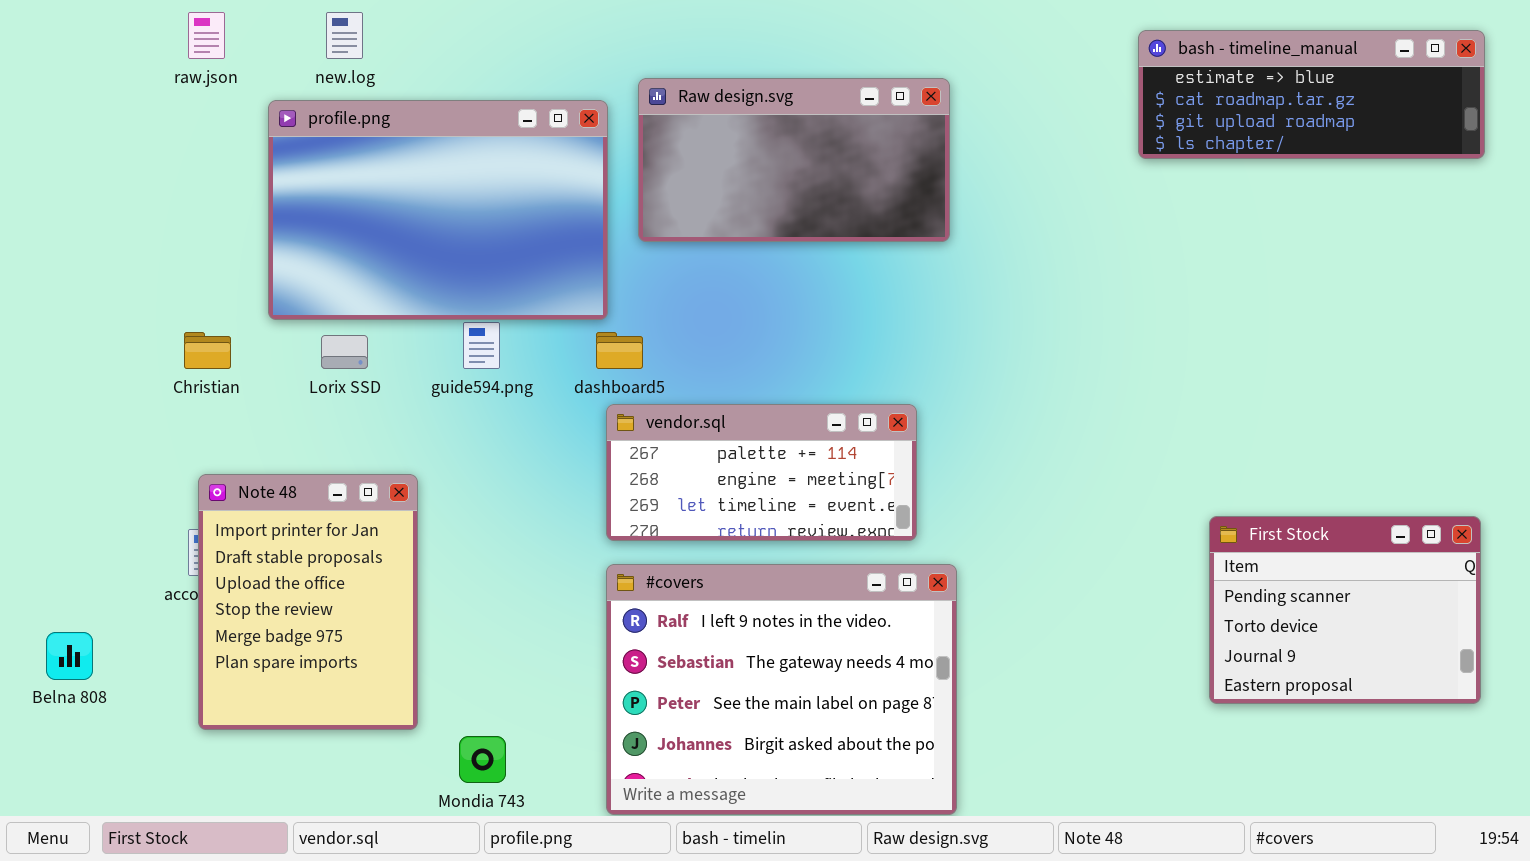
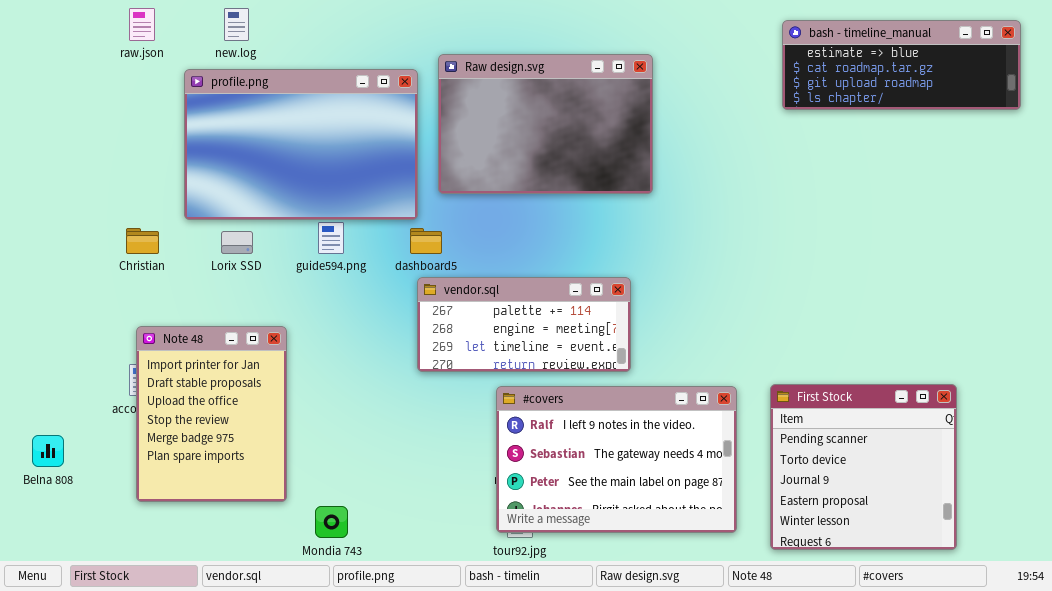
Raw design.svg: [638,78,950,242] -> [438,54,653,194], resized
First Stock: [1209,516,1481,704] -> [770,384,957,550], moved, resized
#covers: [606,564,957,815] -> [496,386,737,533], moved, resized

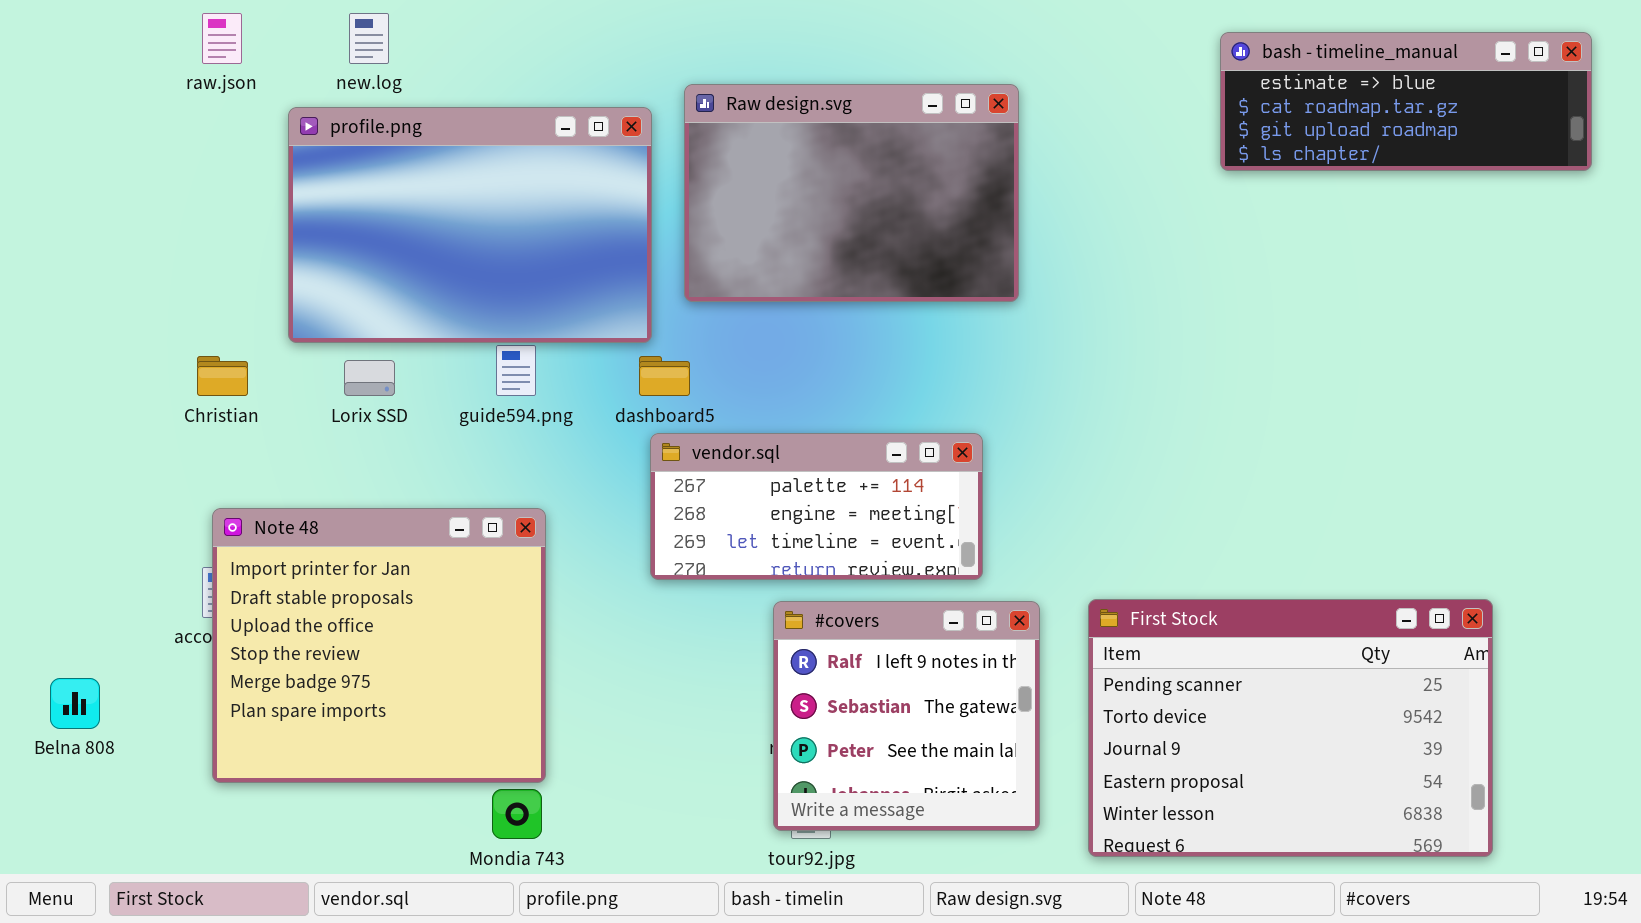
Note 48: [136,326,287,502] -> [212,508,546,783], resized
First Stock: [770,384,957,550] -> [1088,599,1493,857], resized
#covers: [496,386,737,533] -> [773,601,1040,831], resized

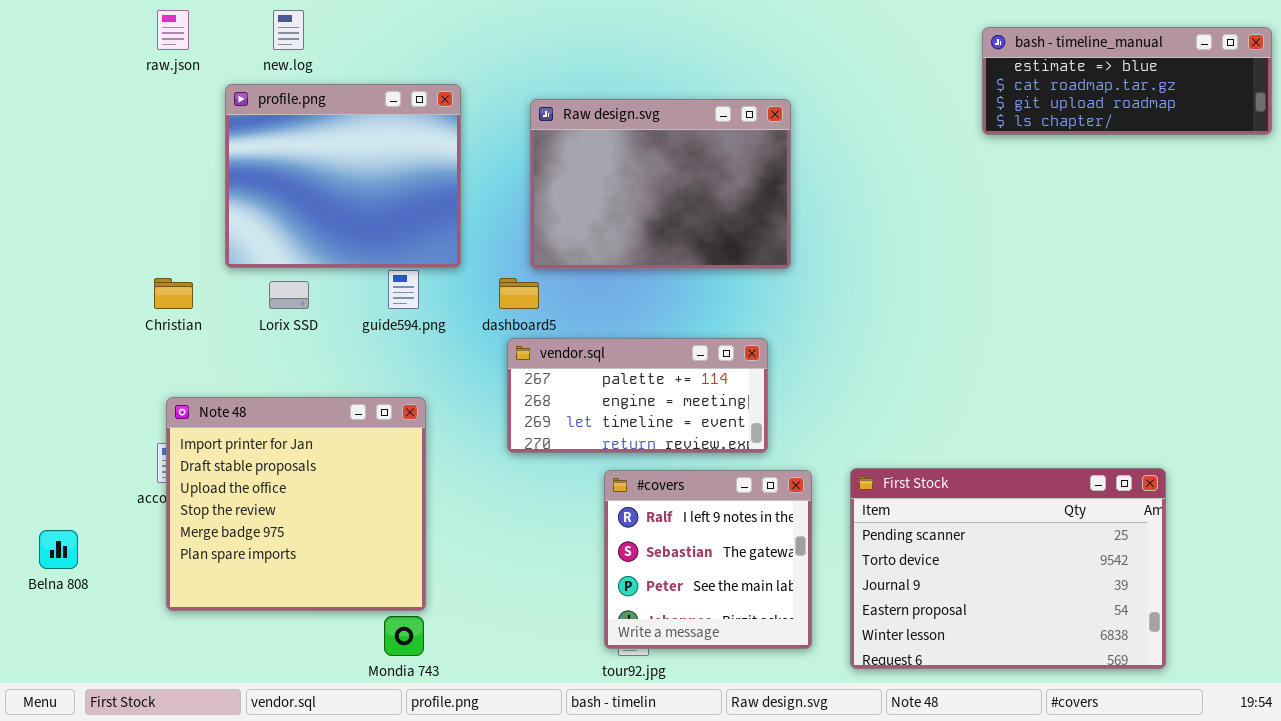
bash - timeline_manual: [1220,32,1592,171] -> [982,27,1272,135], moved
Raw design.svg: [684,84,1019,302] -> [530,99,791,269], moved
profile.png: [288,107,652,343] -> [225,84,461,268], resized

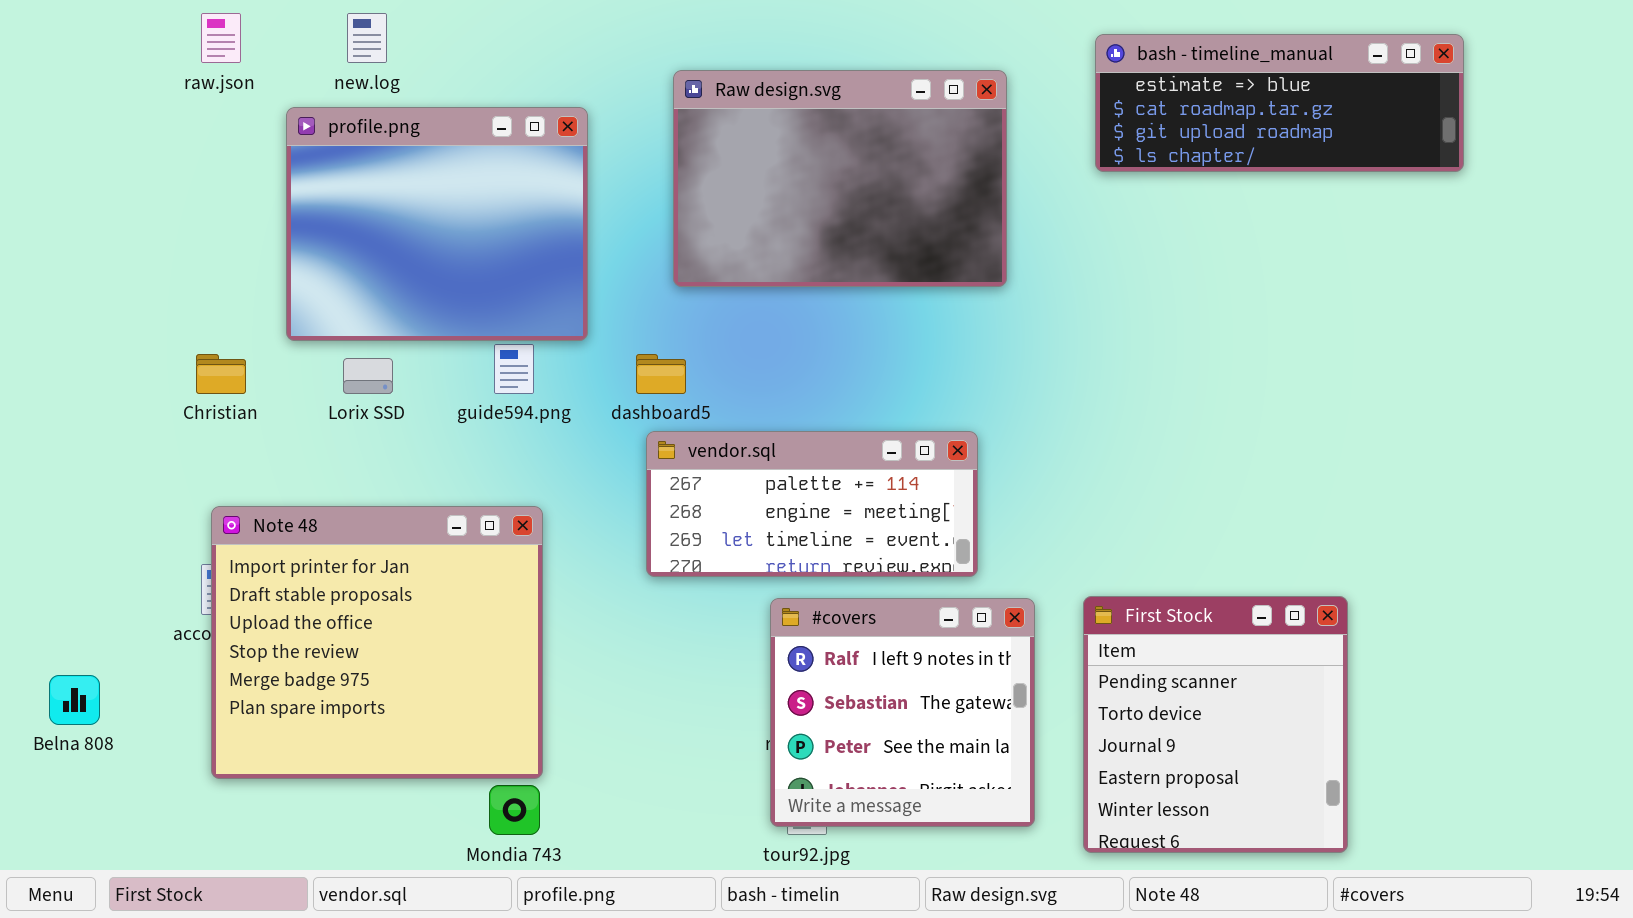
bash - timeline_manual: [982,27,1272,135] -> [1095,34,1464,172], moved
Raw design.svg: [530,99,791,269] -> [673,70,1007,287], moved
First Stock: [850,468,1166,669] -> [1083,596,1348,853], resized

